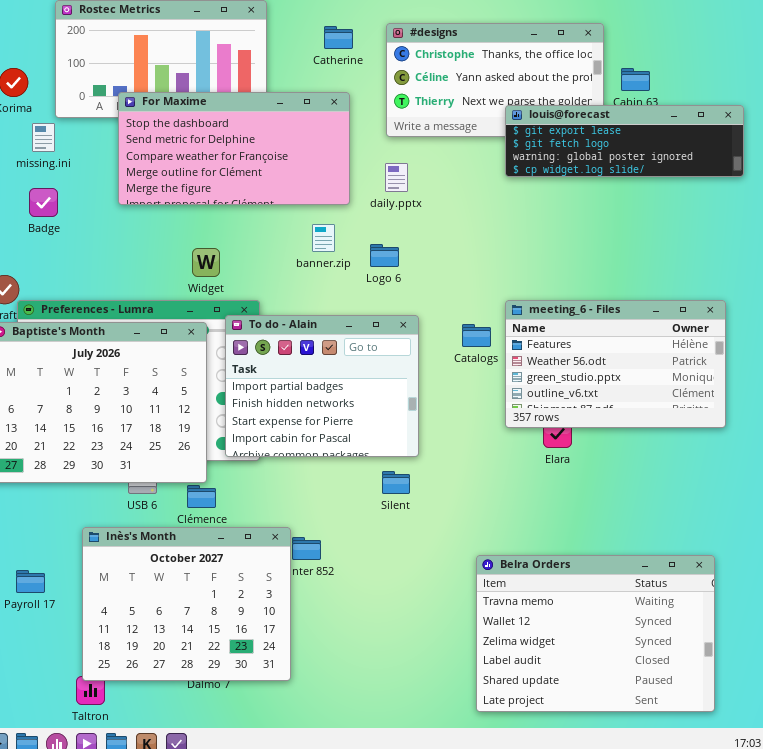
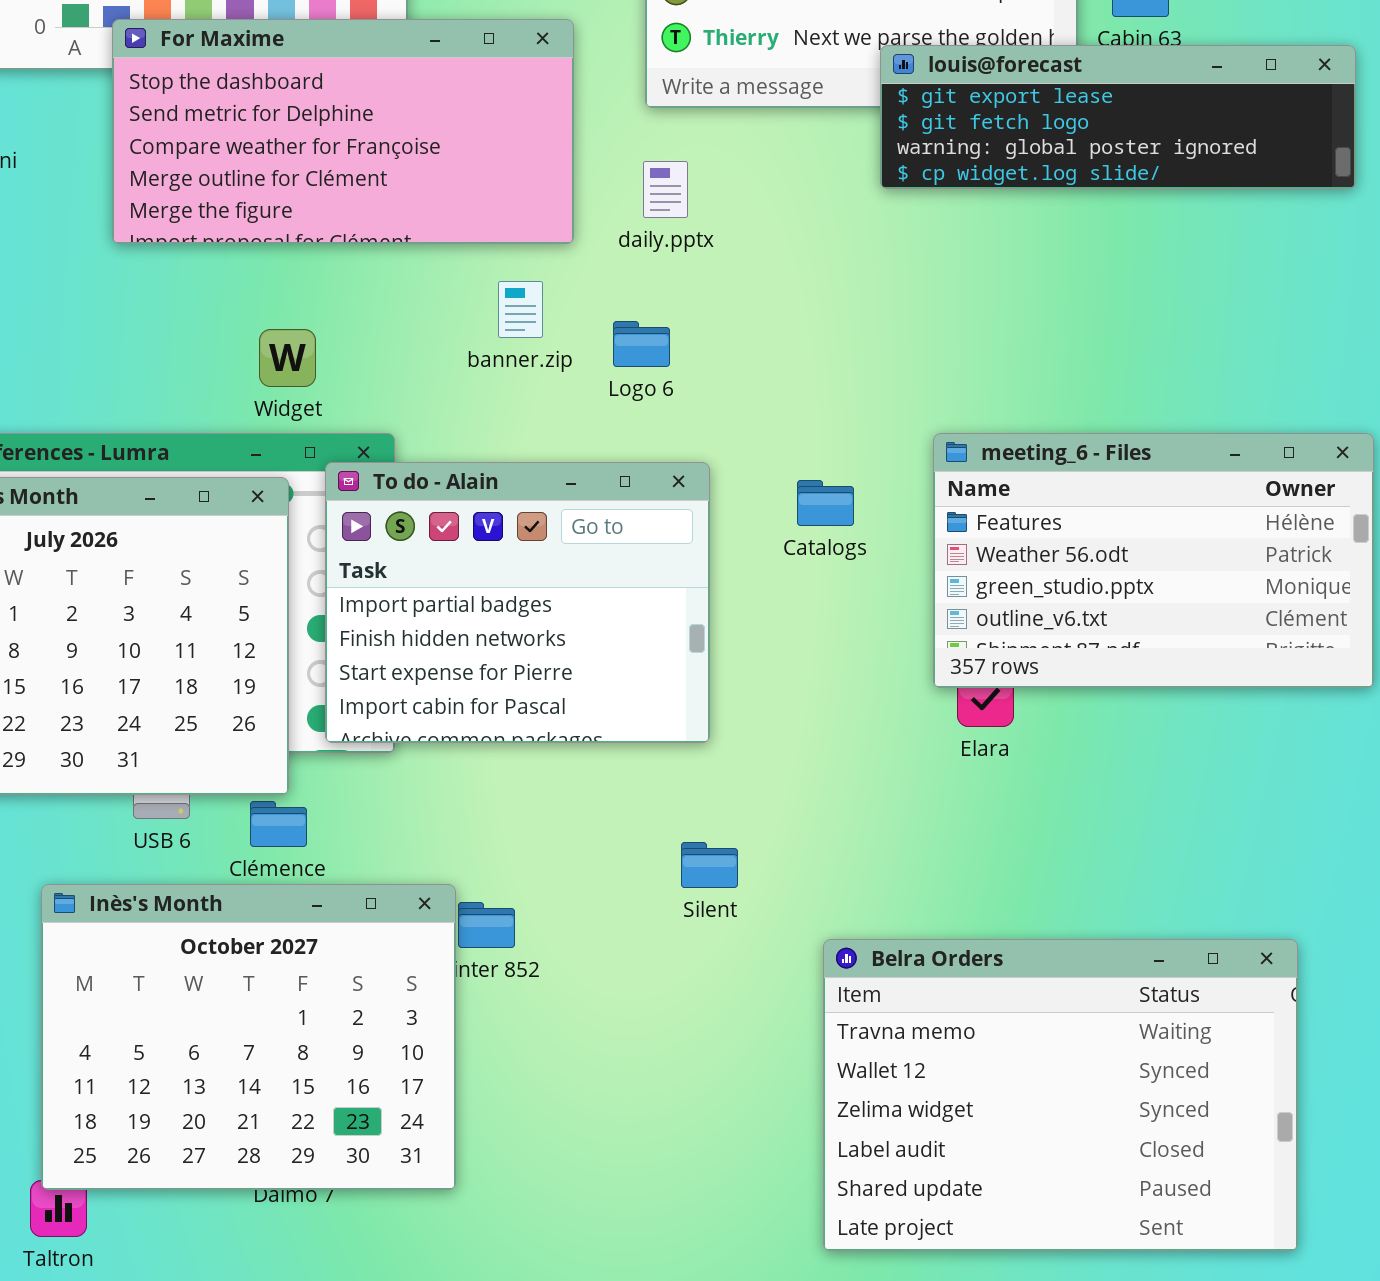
meeting_6 - Files: [505,300,726,428] -> [933,433,1374,688], moved
Silent: [382,471,410,494] -> [681,842,738,888], moved

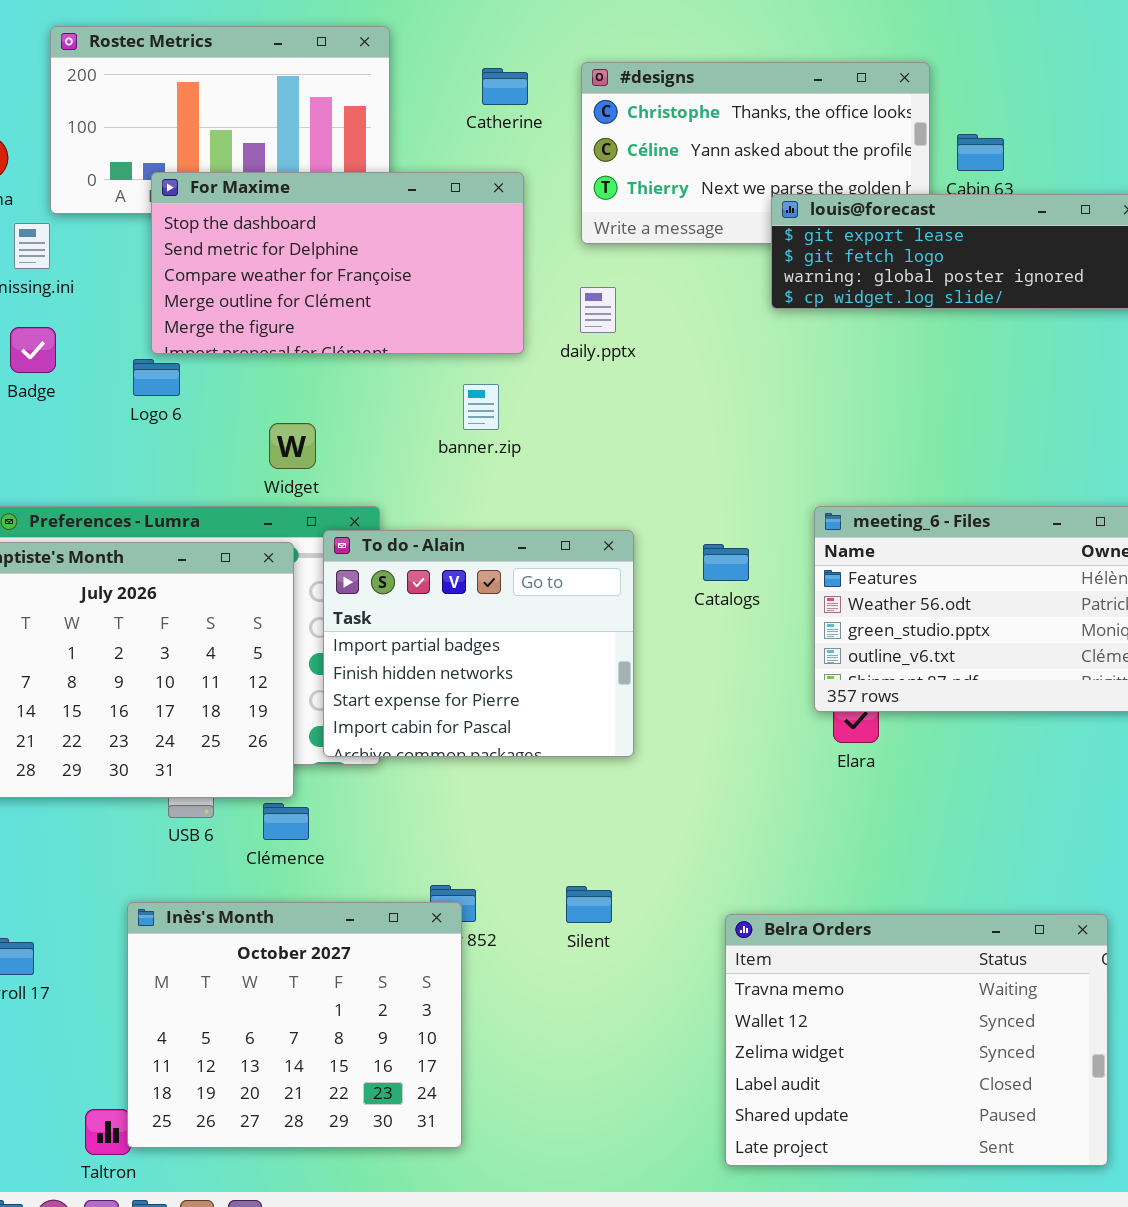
Logo 6: [613,321,670,367] -> [133,359,180,396], moved
Silent: [681,842,738,888] -> [566,886,612,923], moved
Inès's Month: [41,884,456,1190] -> [127,902,462,1148], moved

